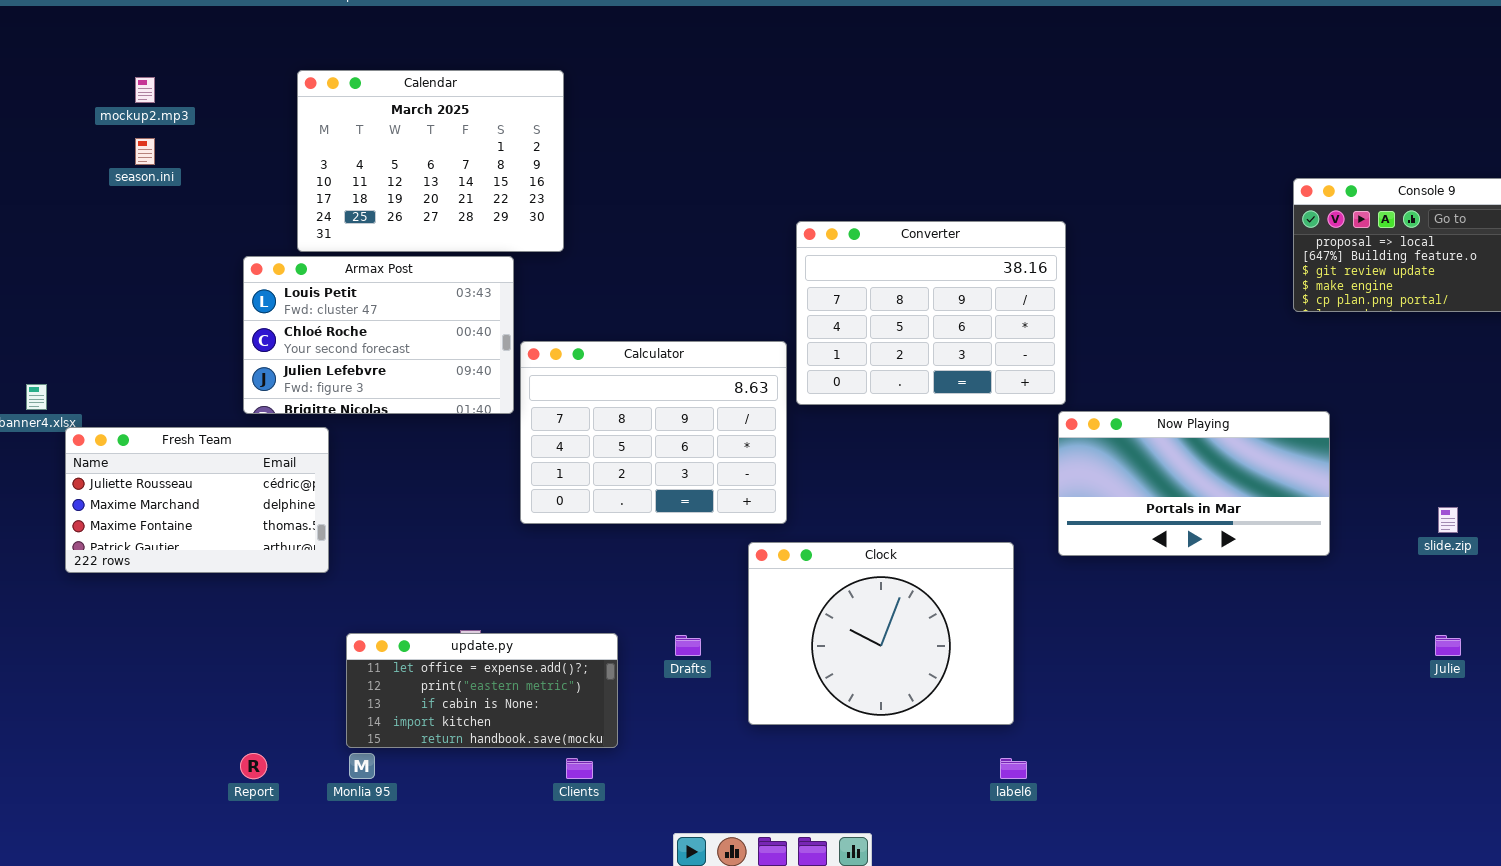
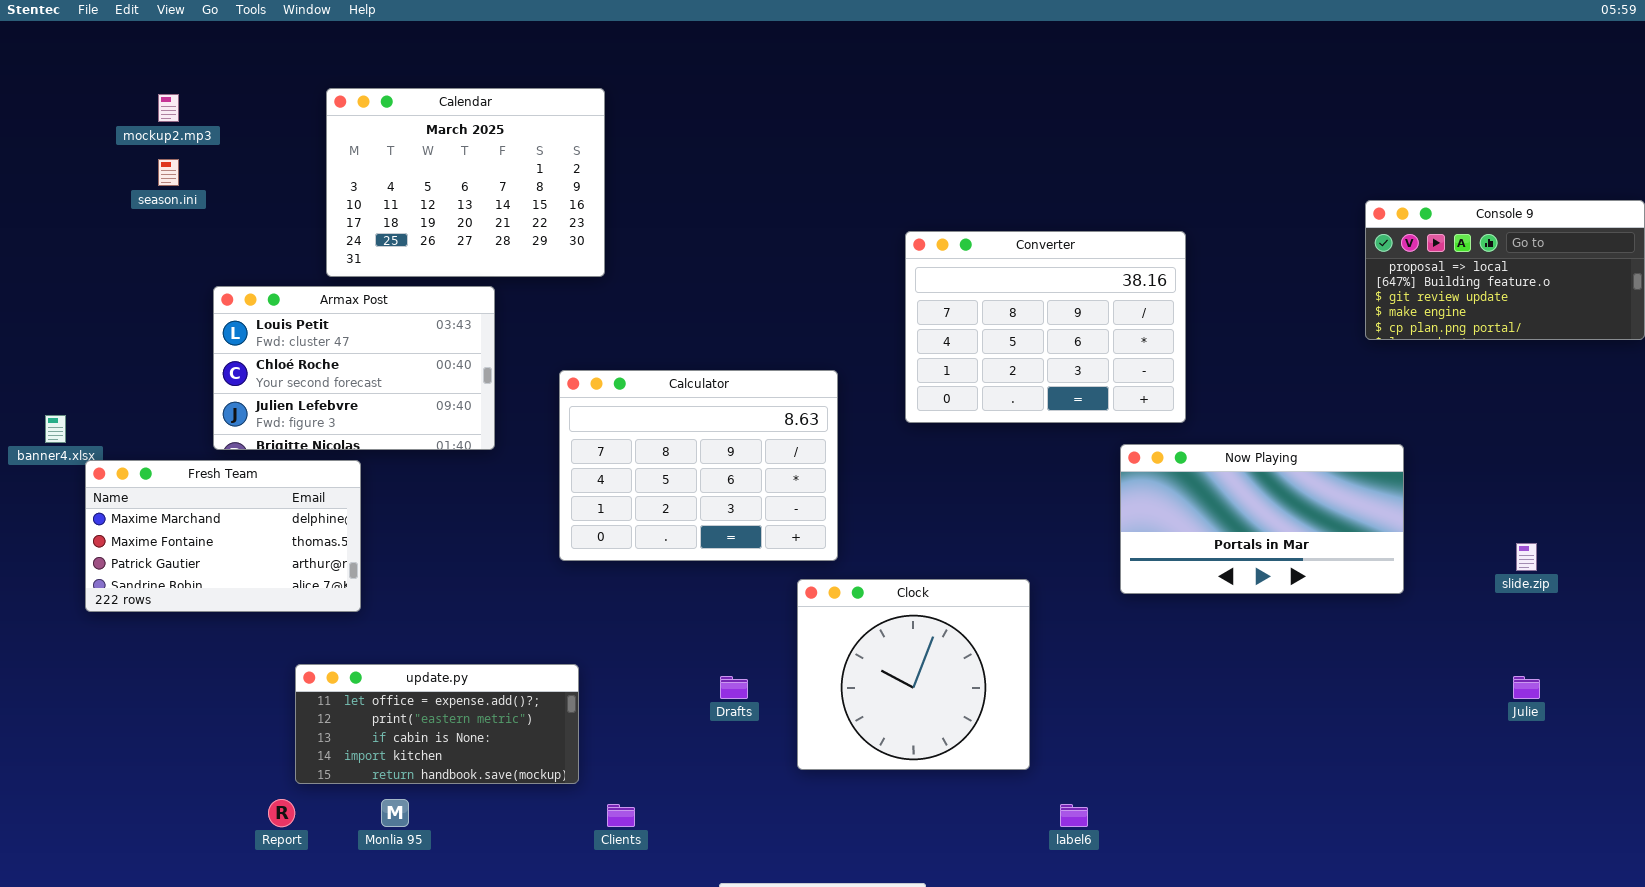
Converter: [796,221,1066,405] -> [905,231,1186,423], moved
Armax Post: [243,256,514,414] -> [213,286,495,450], moved
Fresh Team: [65,427,329,573] -> [85,460,361,612], scrolled down 1 row
Clock: [748,542,1014,725] -> [797,579,1030,770], resized
update.py: [346,633,618,748] -> [295,664,579,784], moved

